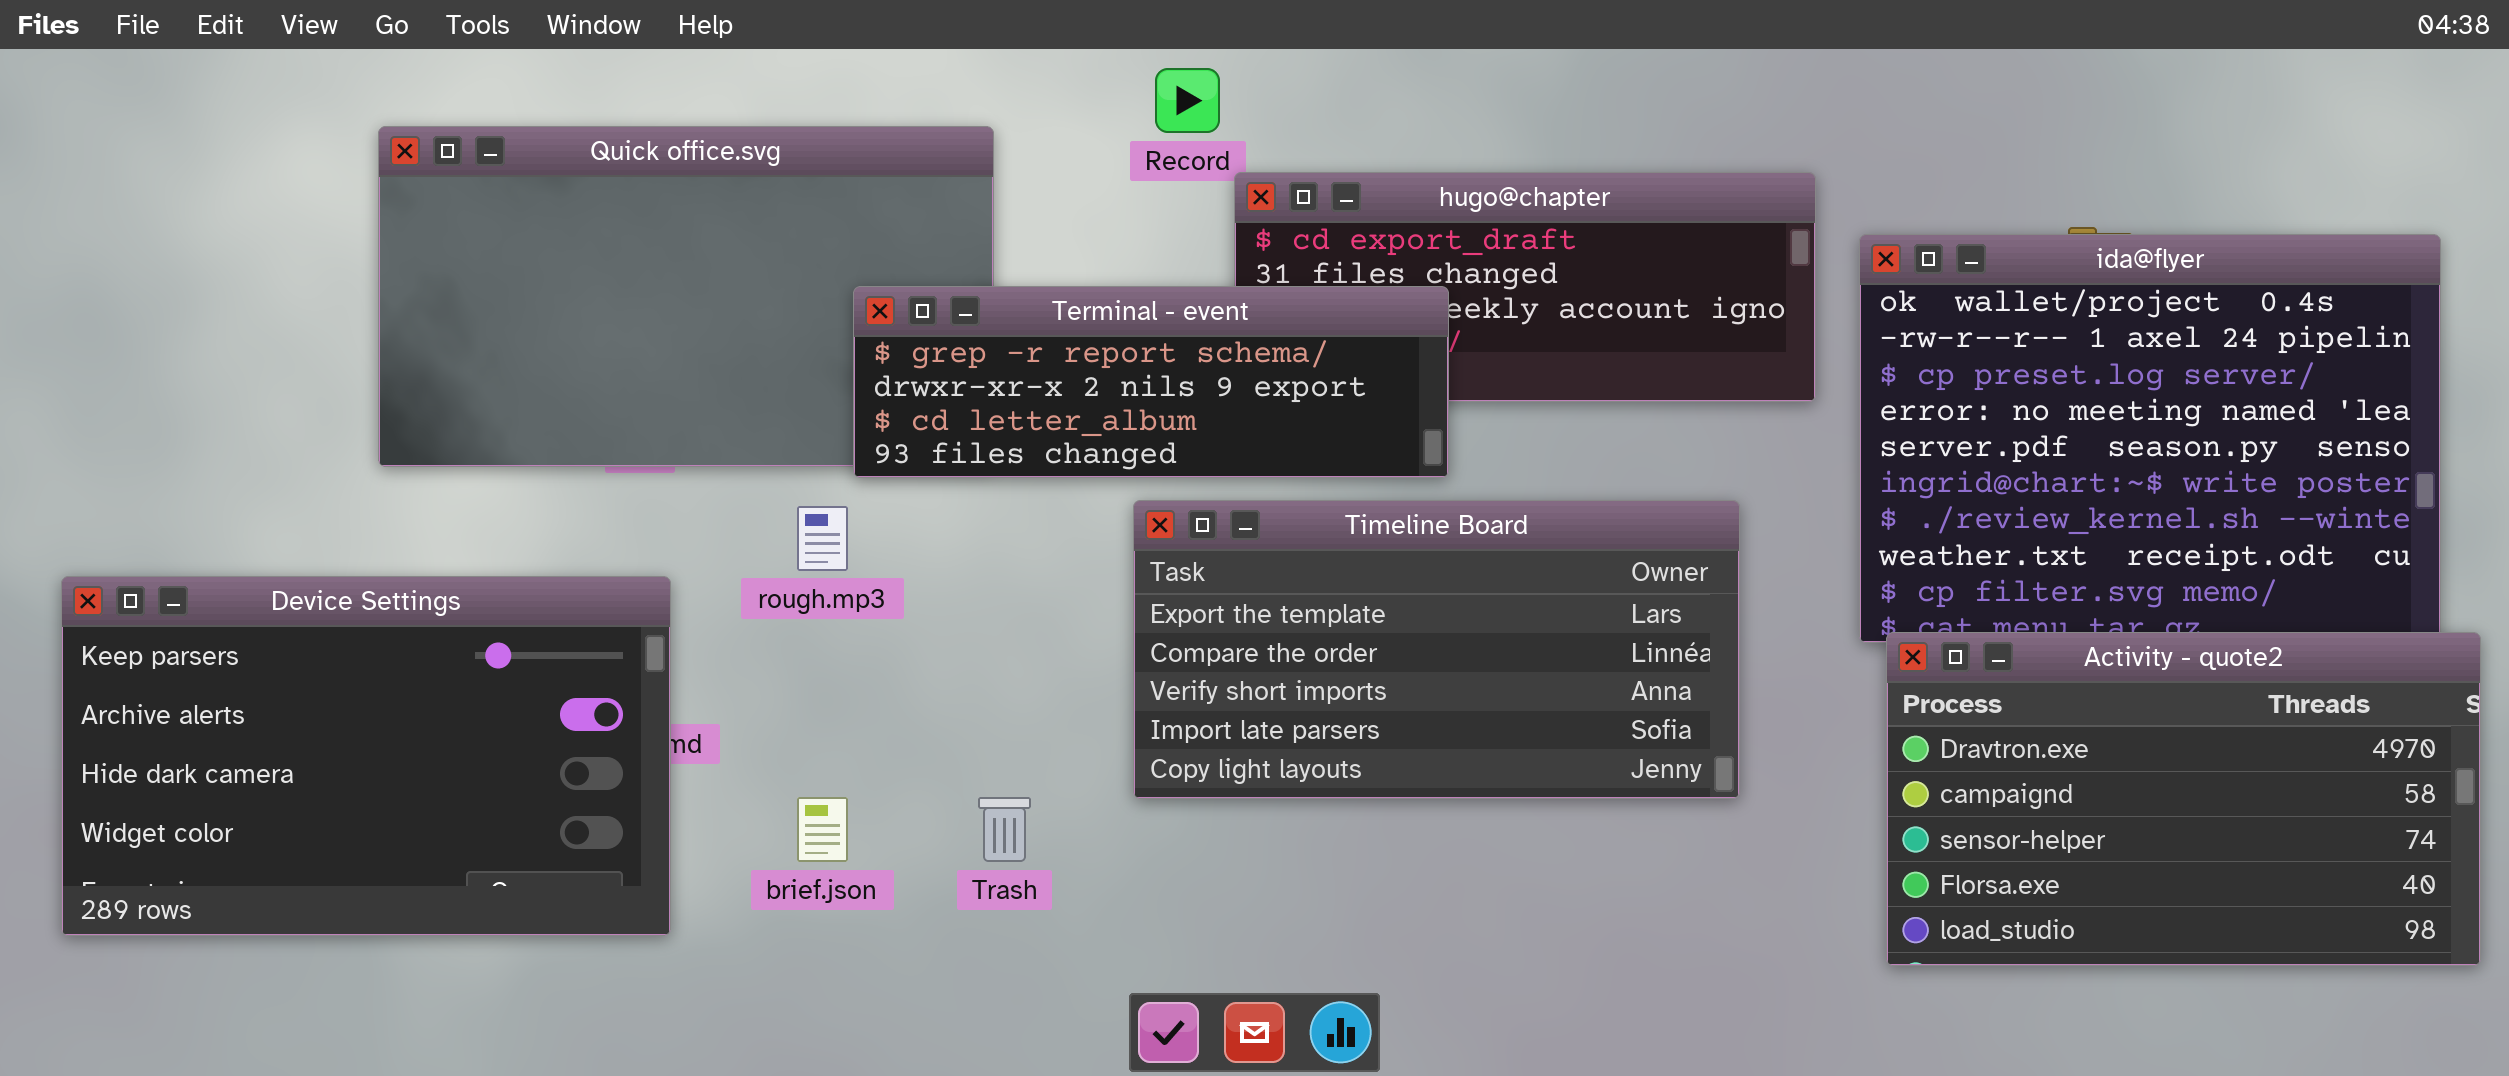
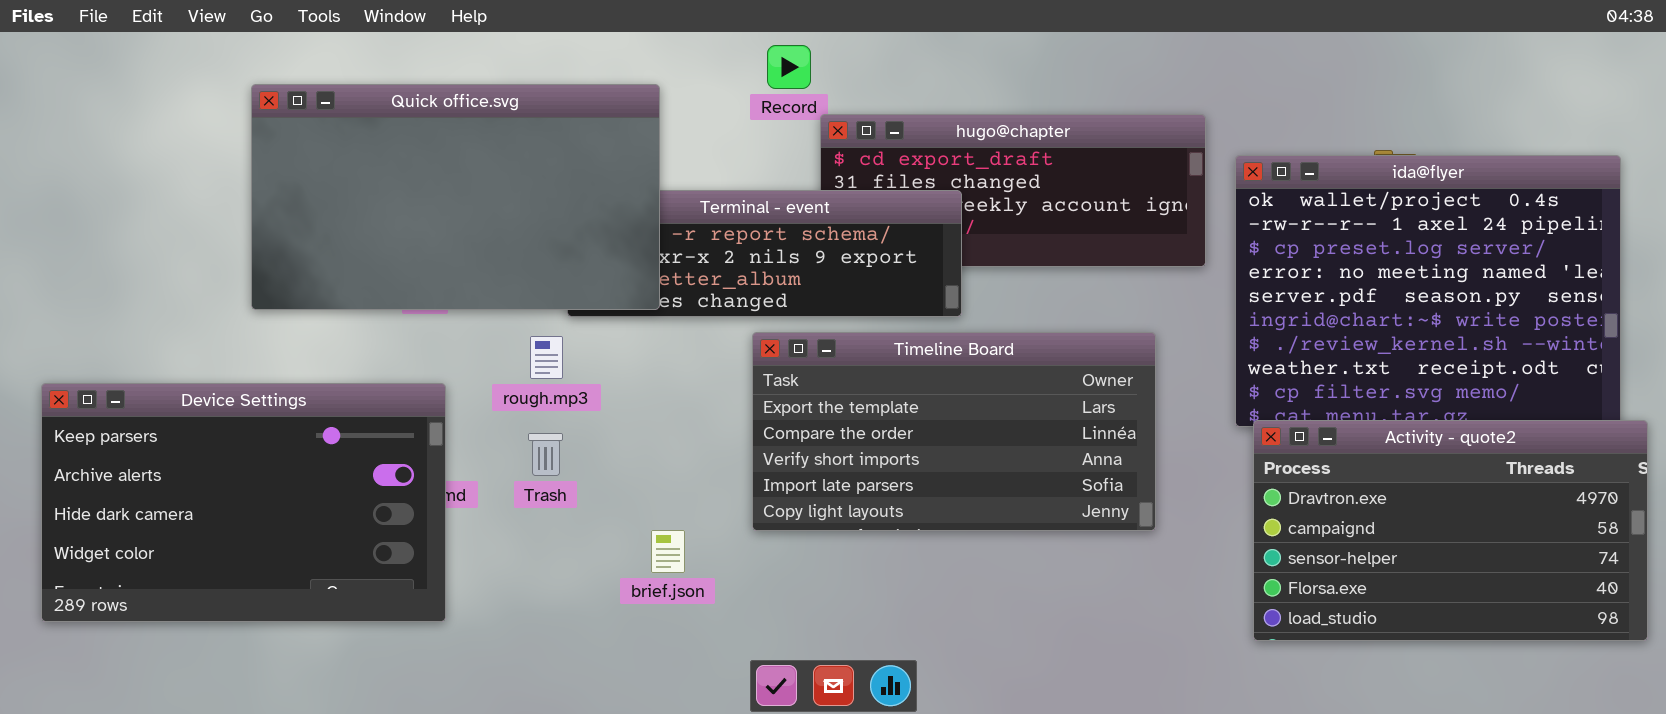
Quick office.svg: [378,126,994,467] -> [251,84,660,310], raised
brief.json: [797,797,848,862] -> [651,530,685,573], moved
Trash: [978,797,1031,862] -> [528,433,563,476], moved

